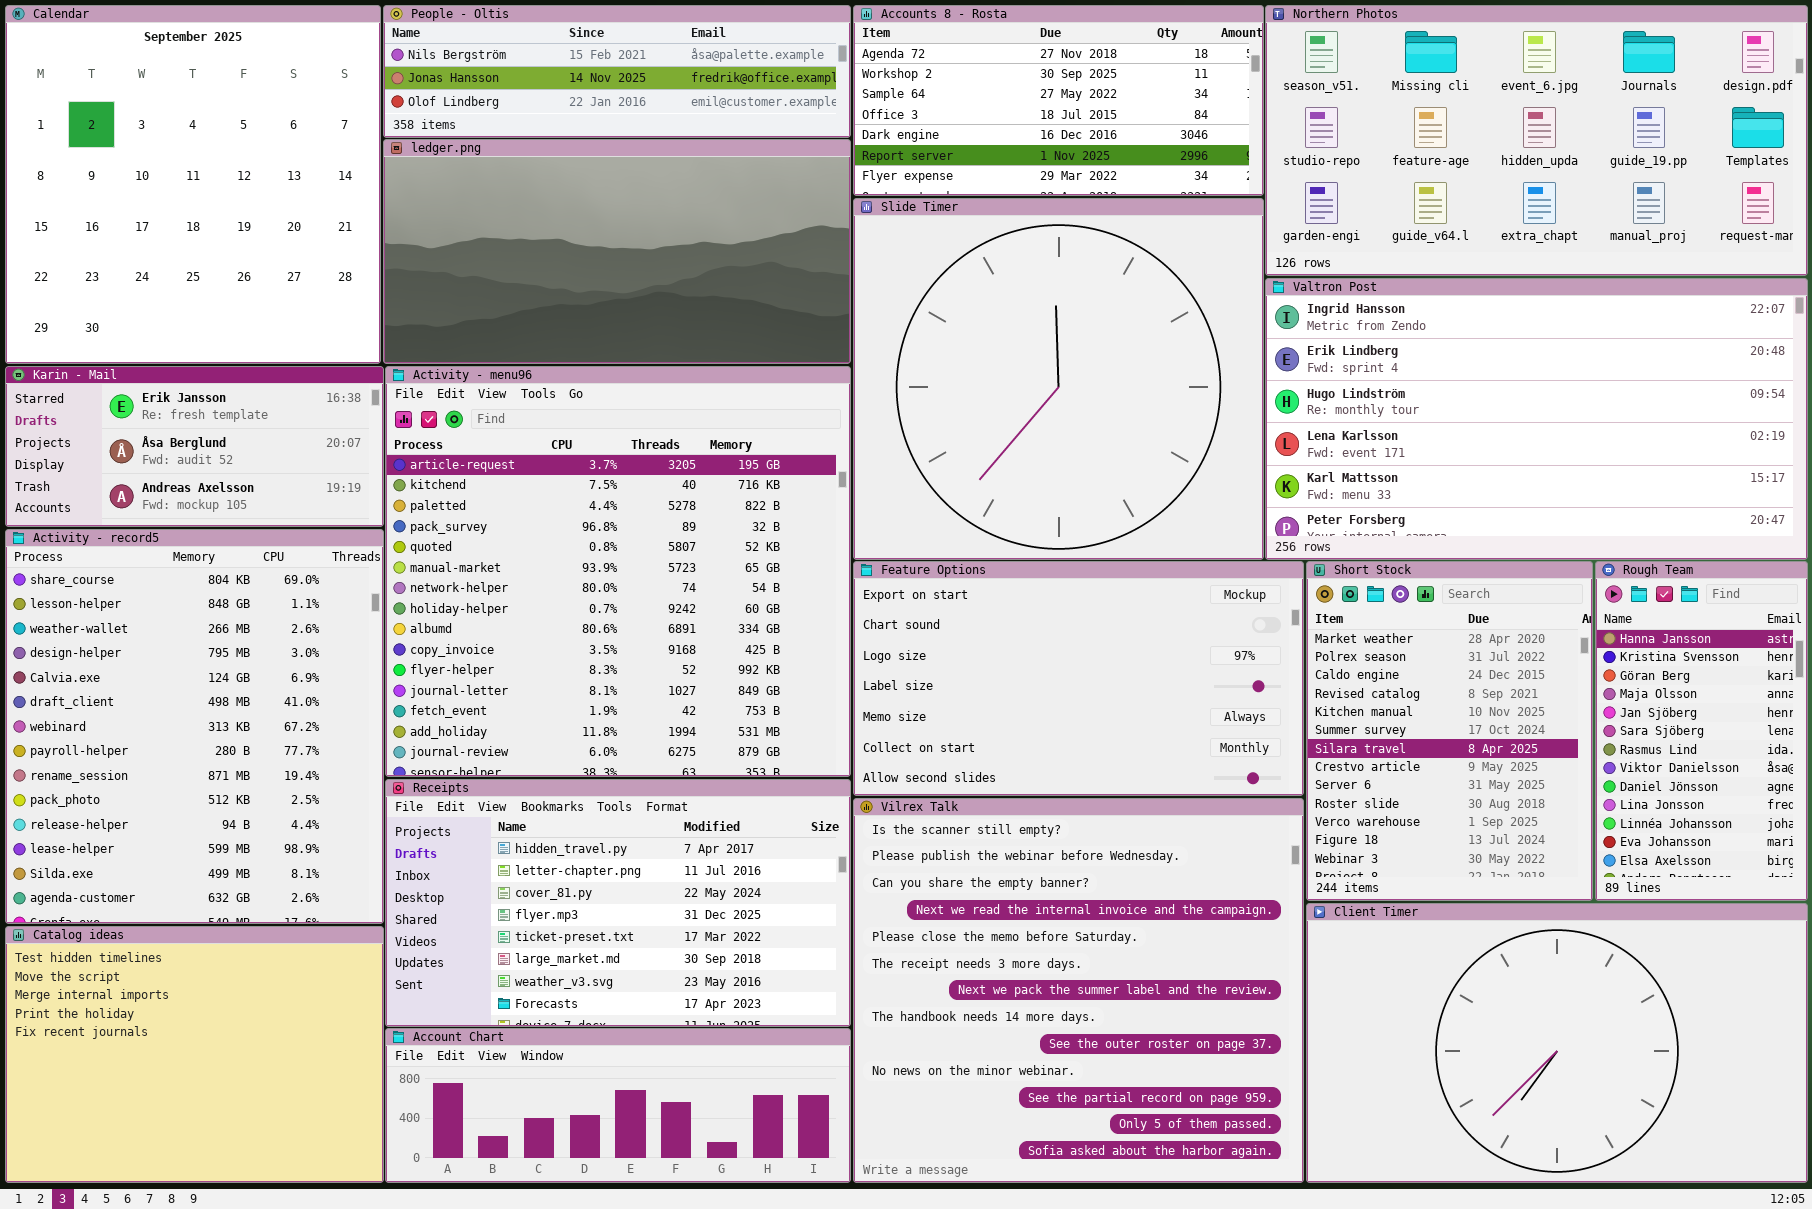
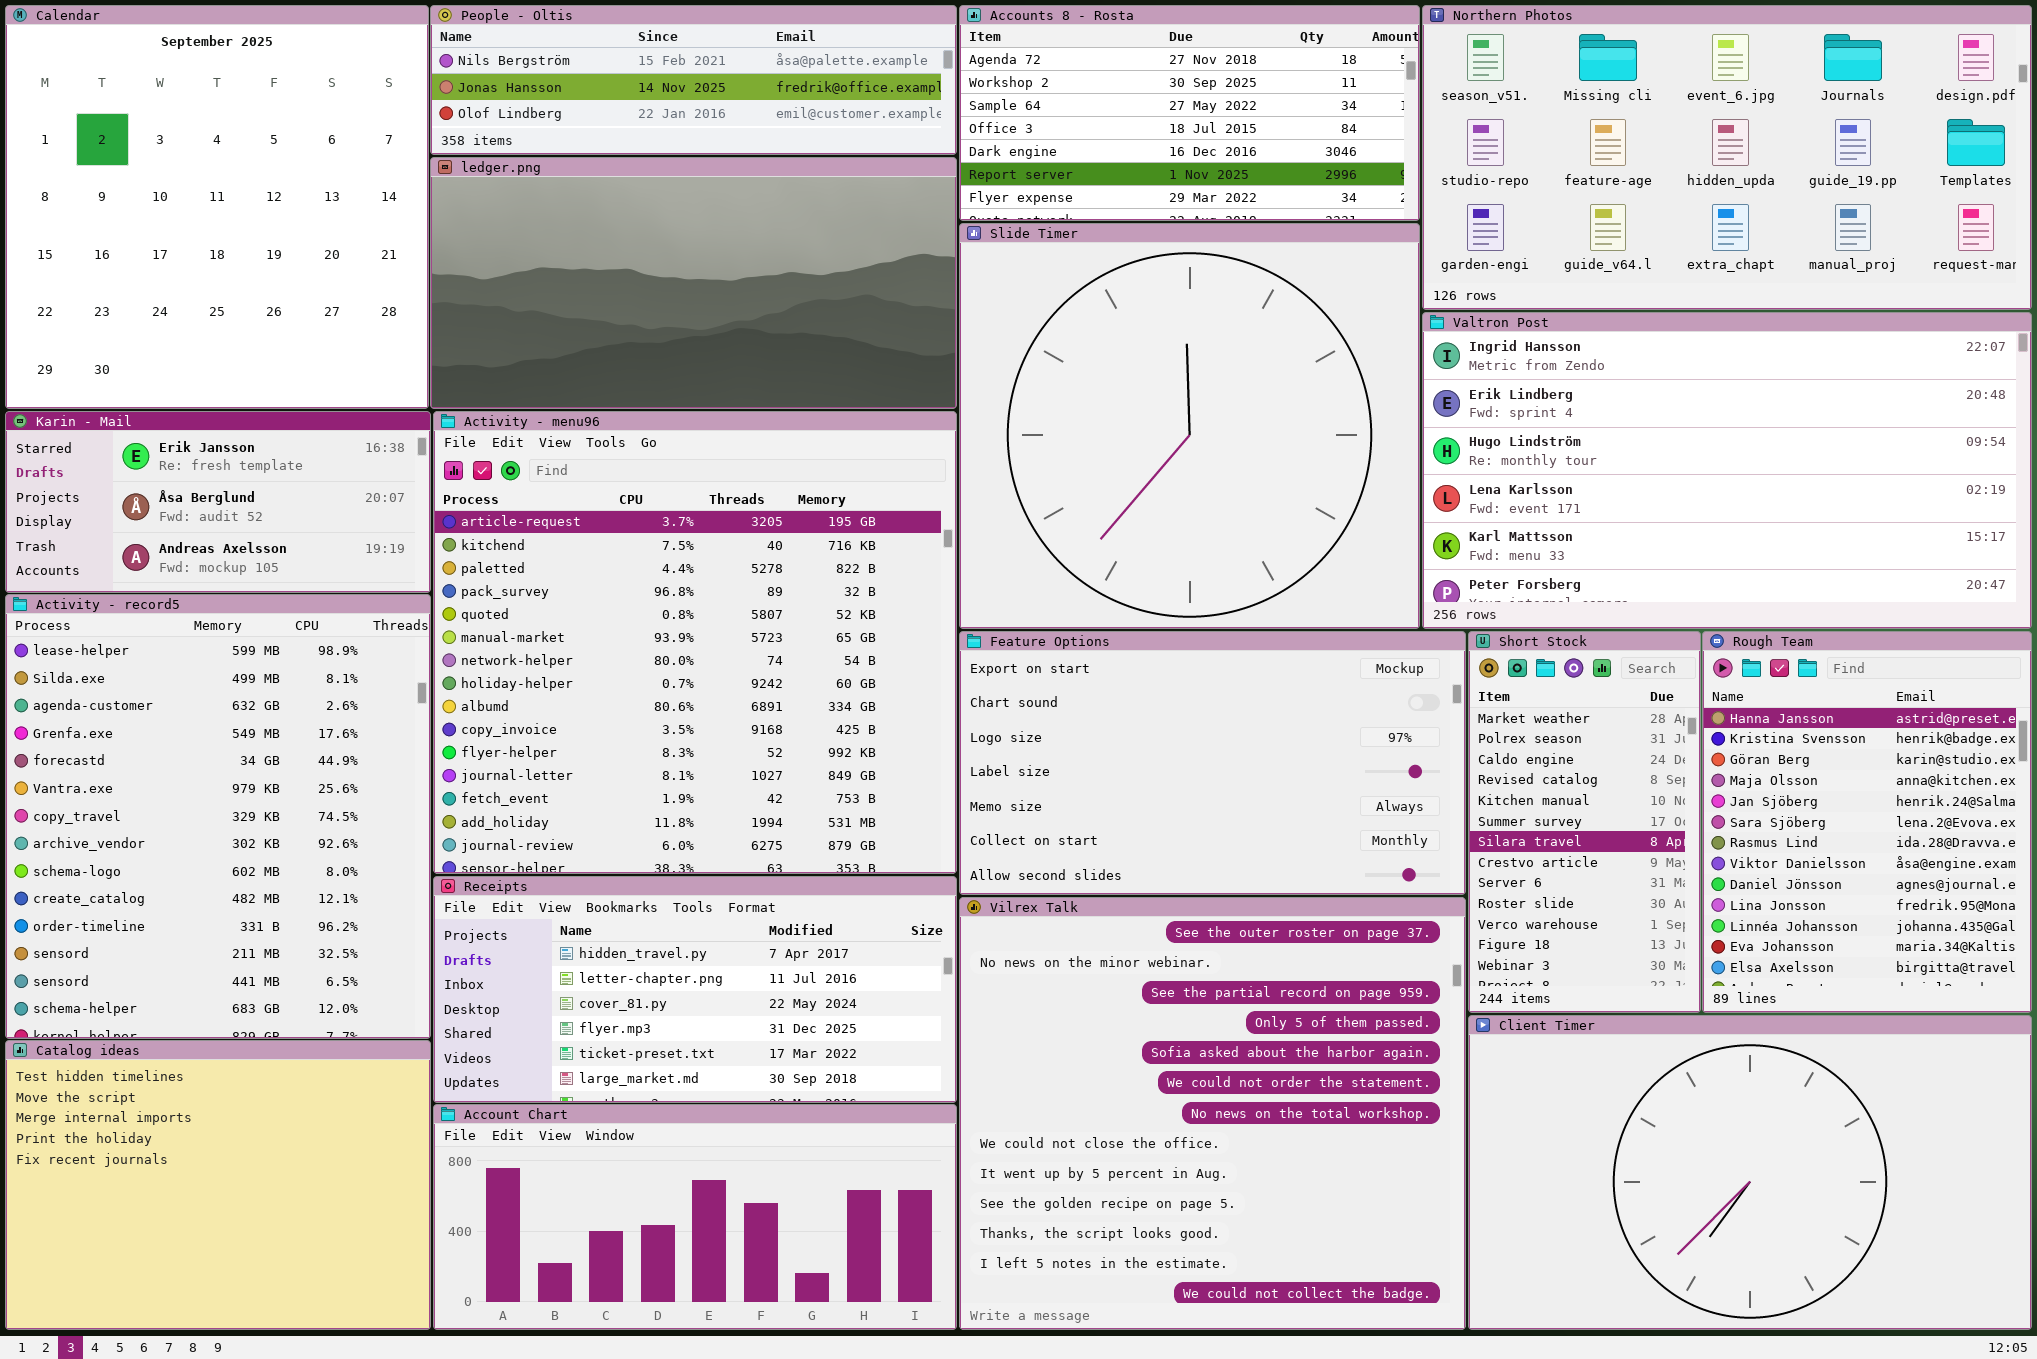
Activity - record5: [5,529,384,924] -> [5,594,431,1039], scrolled down 11 rows
Short Stock: [1306,561,1593,901] -> [1468,631,1701,1013], resized
Rough Team: [1595,561,1808,901] -> [1702,631,2032,1013], resized
Receipts: [385,779,851,1027] -> [433,876,957,1103], resized
Vilrex Talk: [853,798,1304,1183] -> [959,897,1466,1330], scrolled down 8 rows
Account Chart: [385,1028,851,1183] -> [433,1104,957,1330], resized

